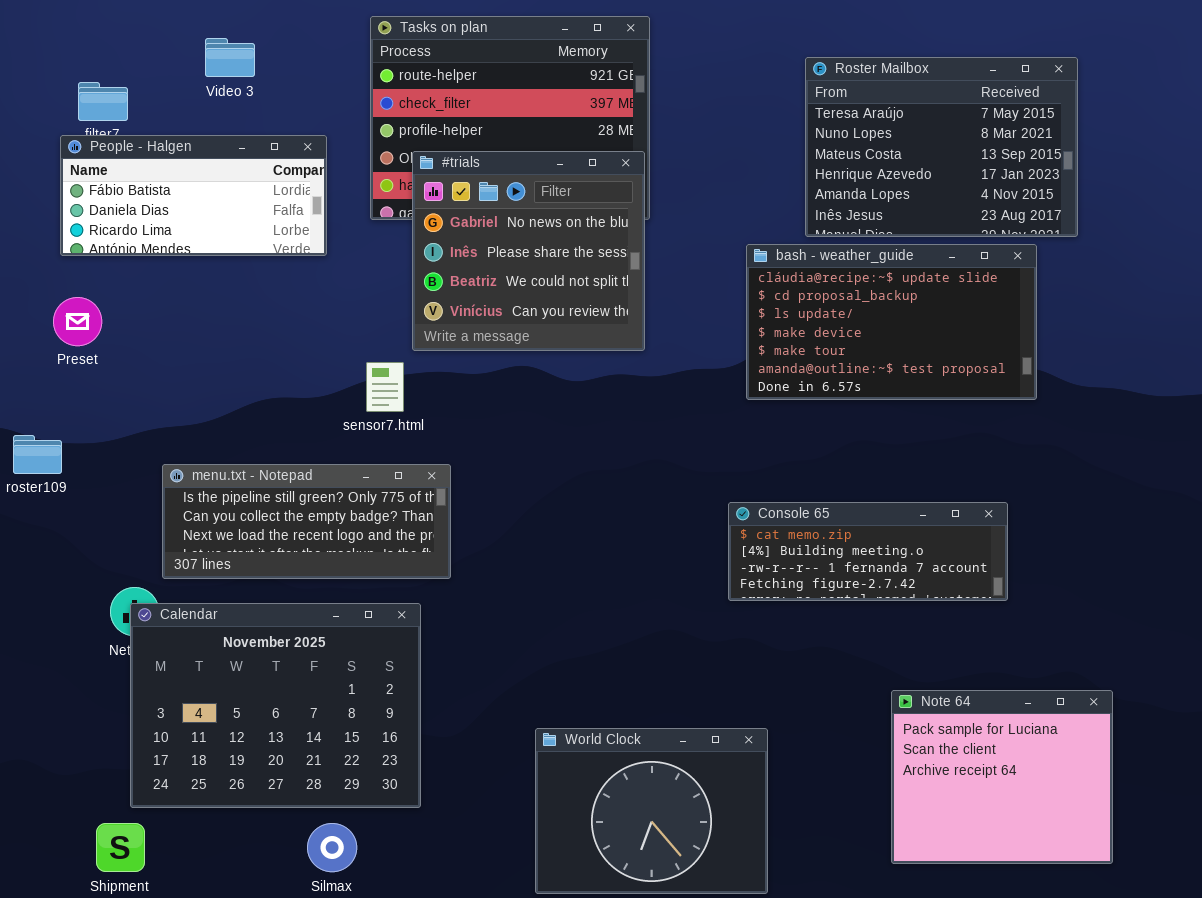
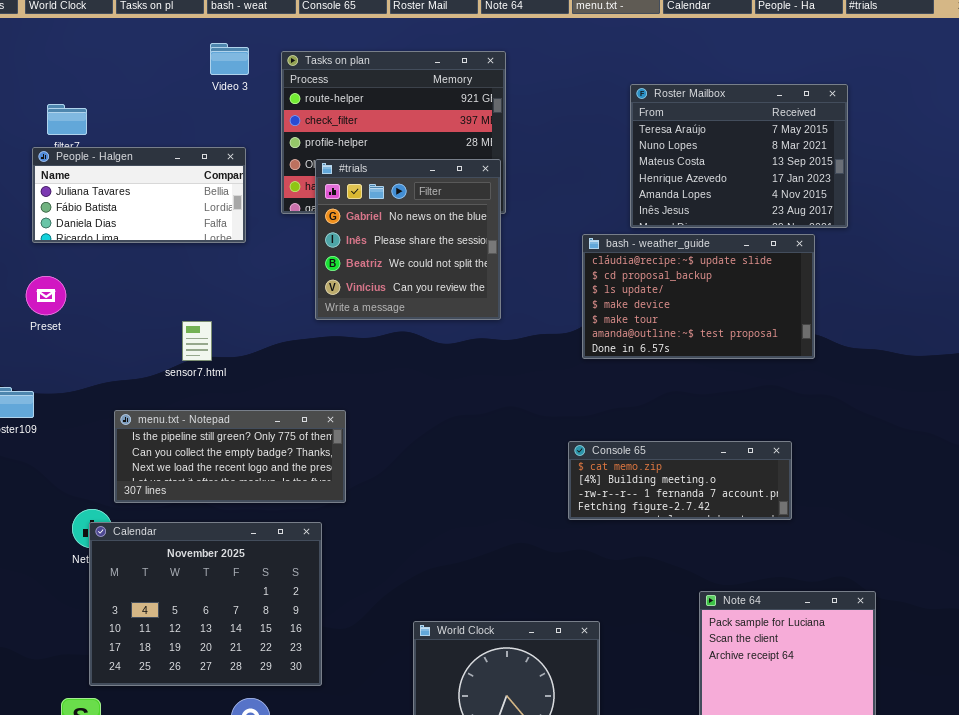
Video 3: [205,38,255,77] -> [210,43,249,75], moved
People - Halgen: [60,135,327,256] -> [32,147,246,243], scrolled up 1 row
sensor7.html: [366,362,404,412] -> [182,321,212,361], moved

